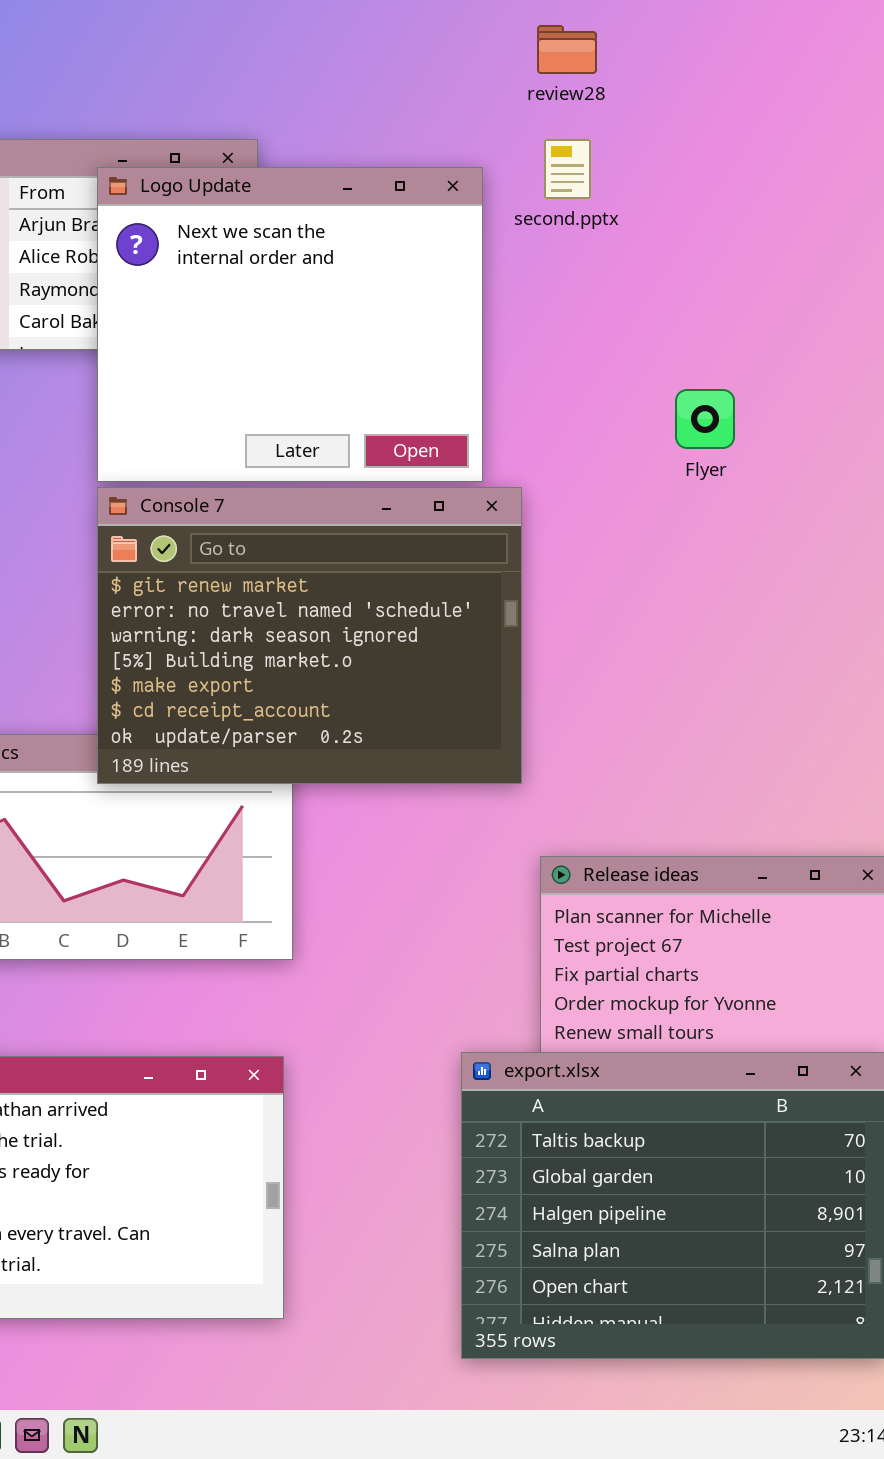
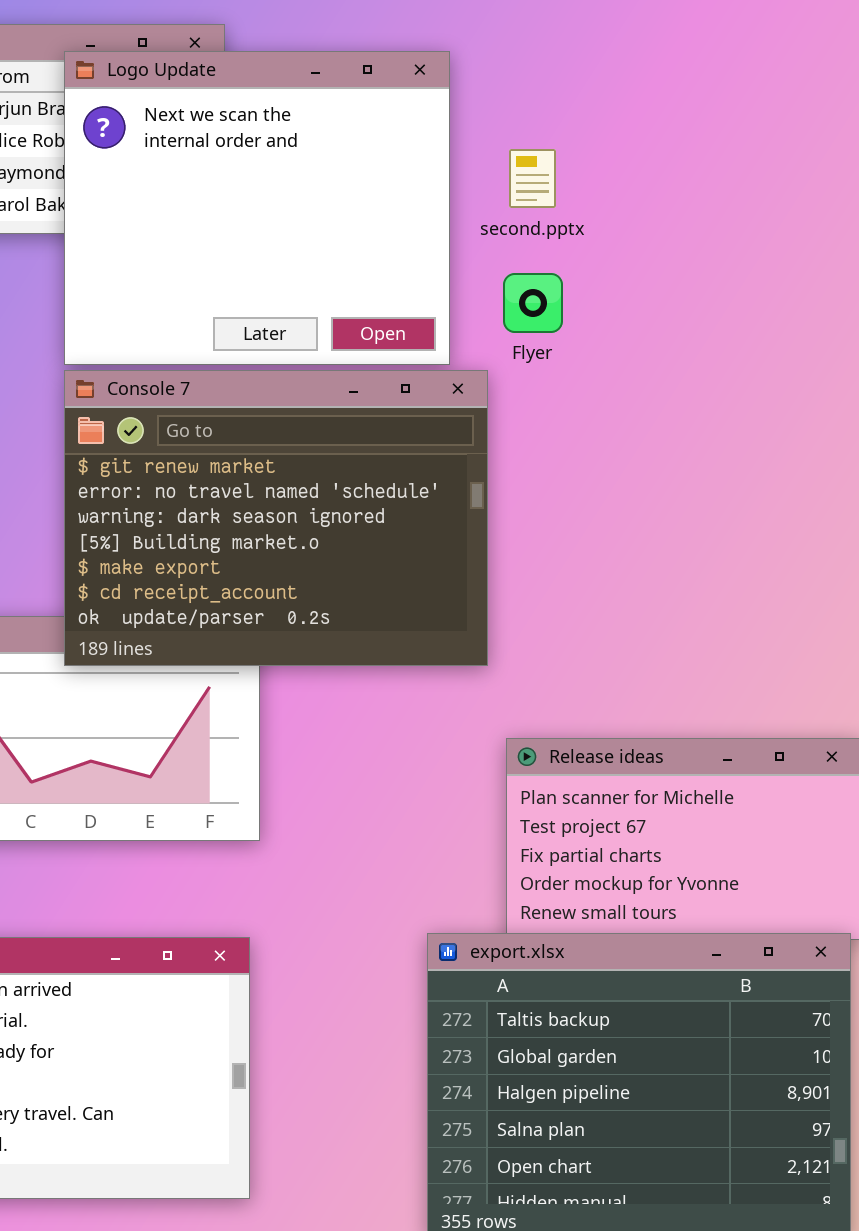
second.pptx: [544,139,591,199] -> [509,149,556,208], moved
Flyer: [675,389,735,449] -> [503,273,563,333], moved

